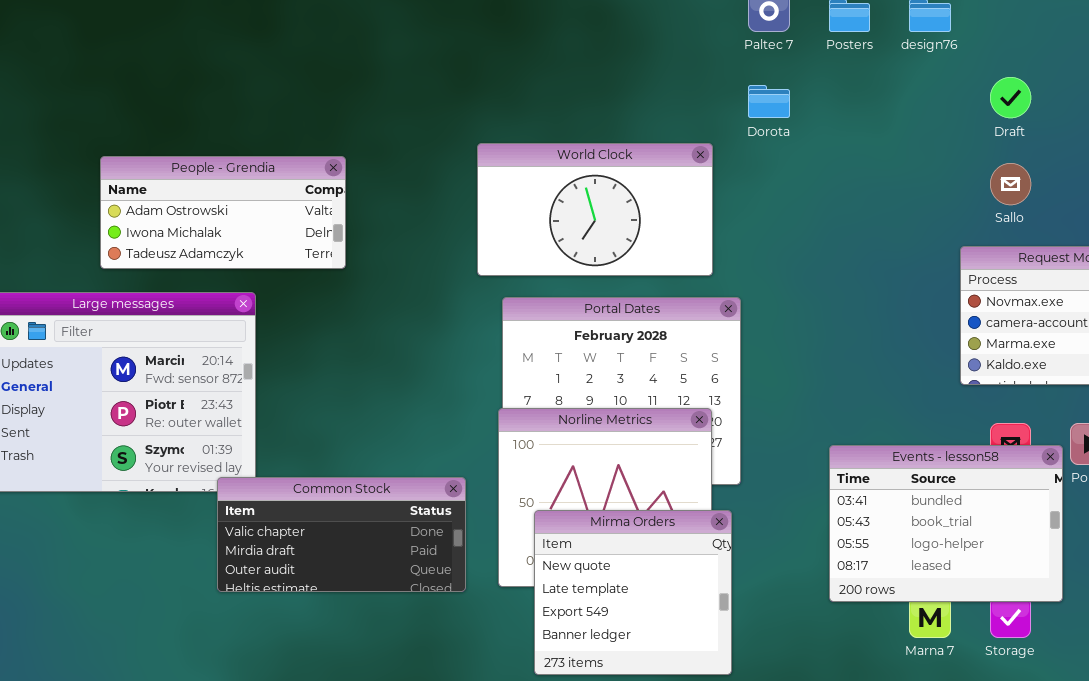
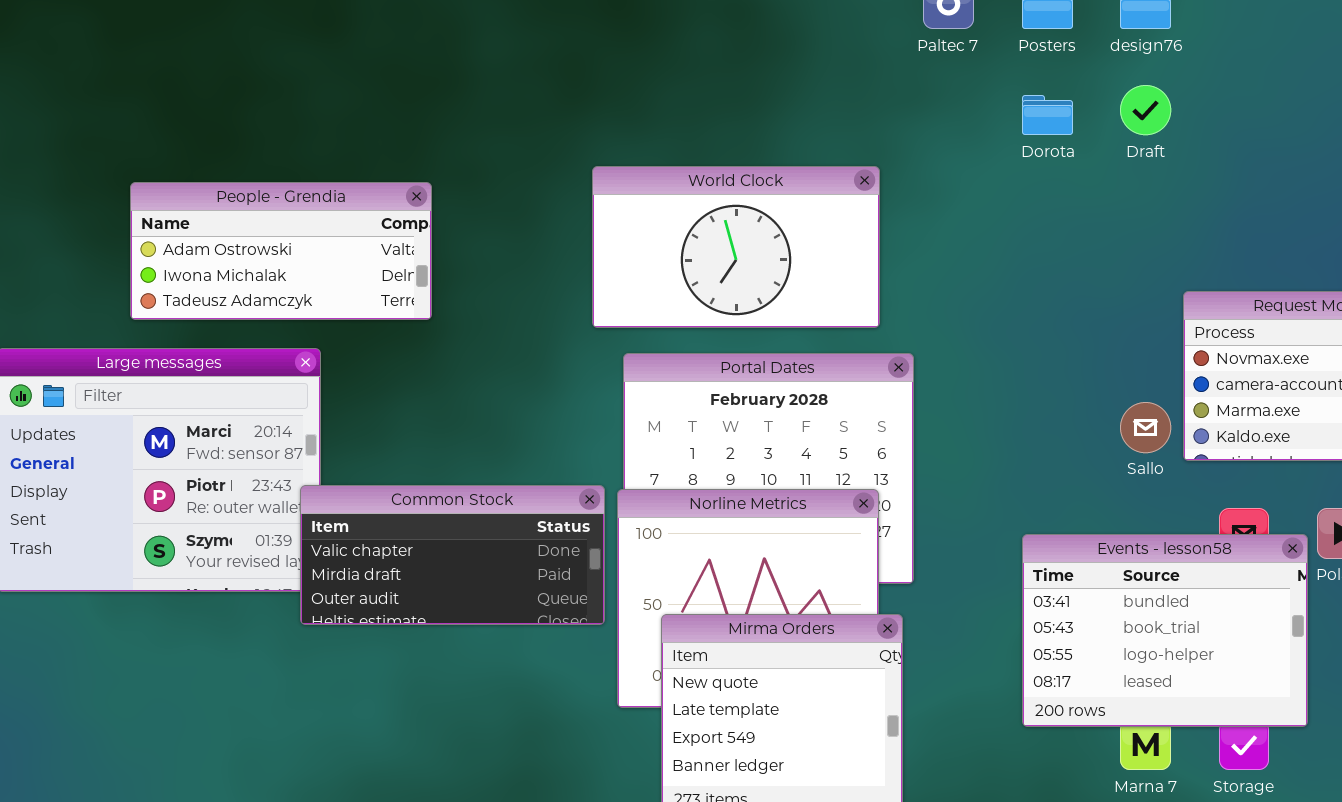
Draft: [990,77,1031,118] -> [1120,85,1171,135], moved
Dorota: [748,85,790,118] -> [1022,95,1073,135], moved
Sallo: [990,163,1031,205] -> [1120,402,1171,453], moved
Common Stock: [217,477,466,592] -> [300,485,605,625], moved

